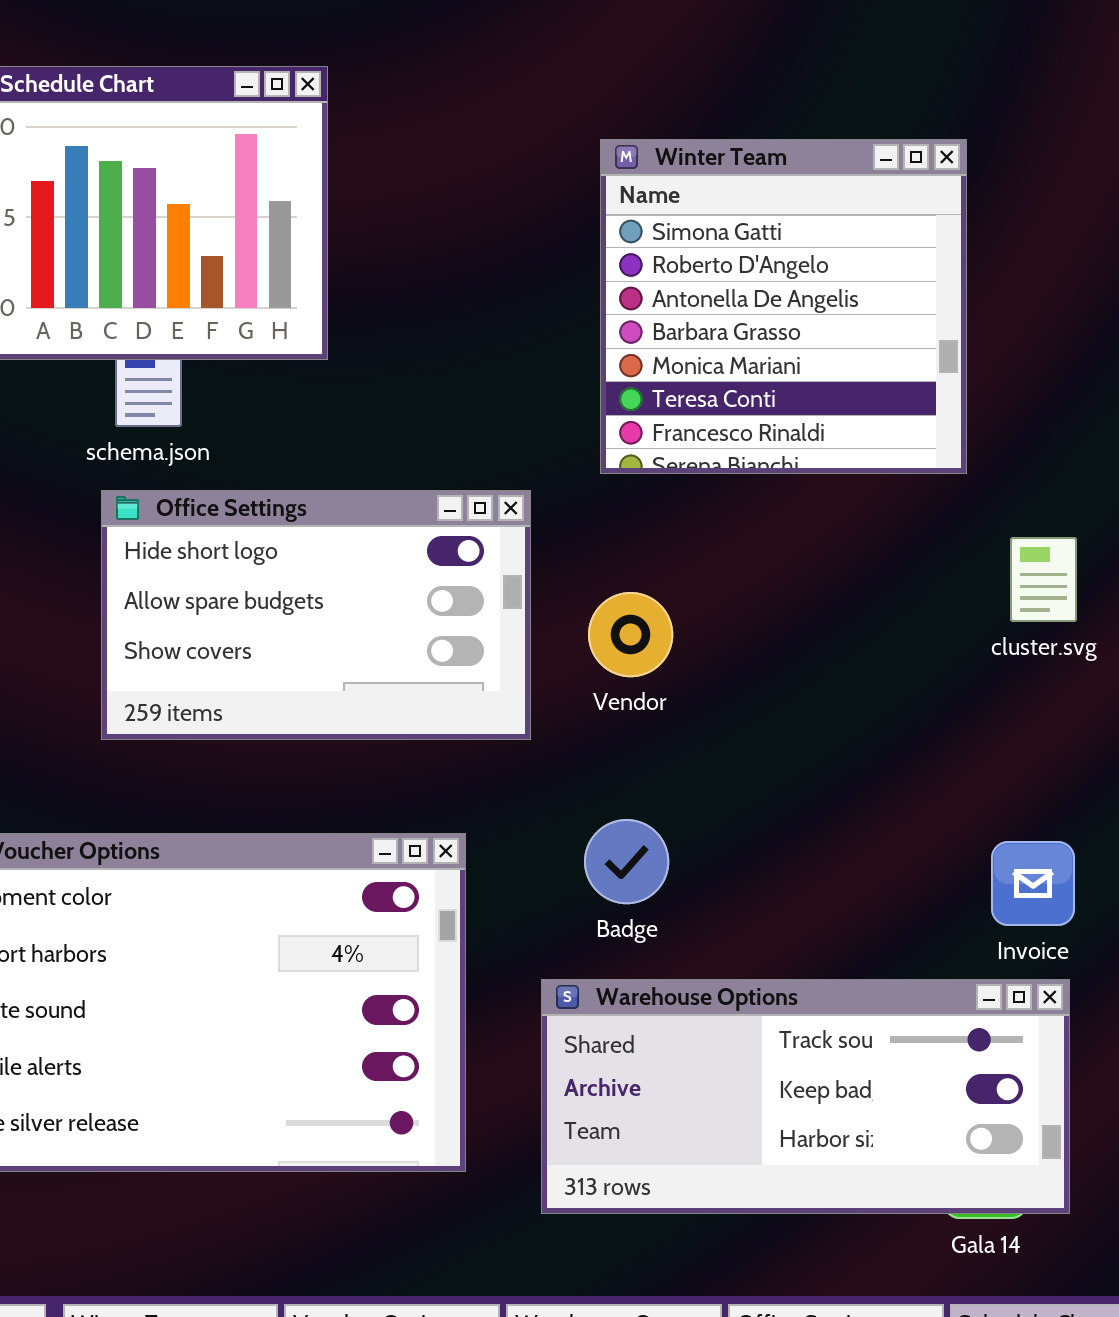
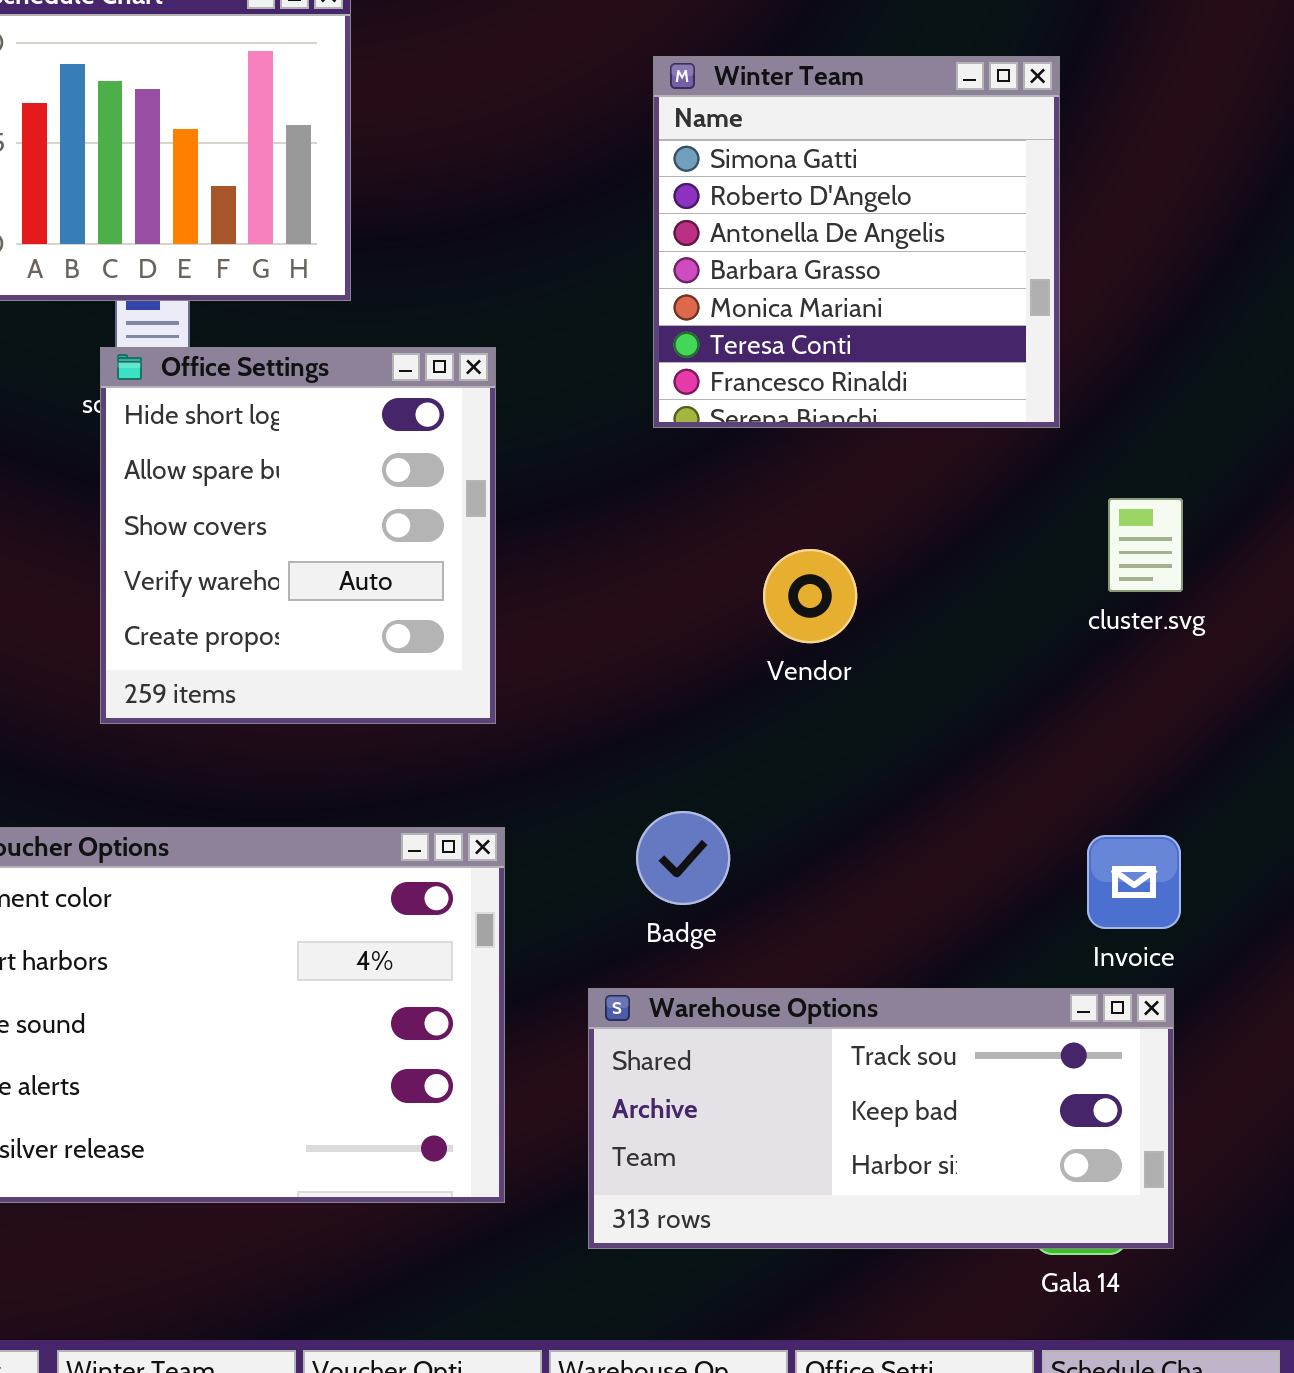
Office Settings: [101,490,531,740] -> [100,347,496,724], resized
Vendor: [588,592,673,677] -> [763,549,857,643], moved

